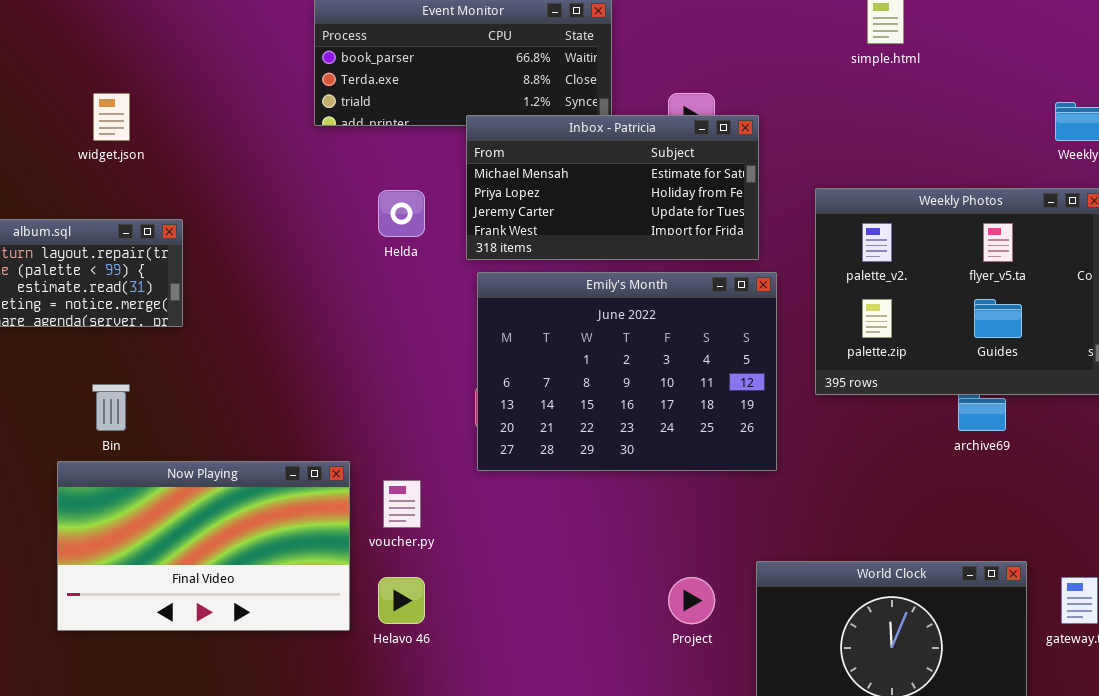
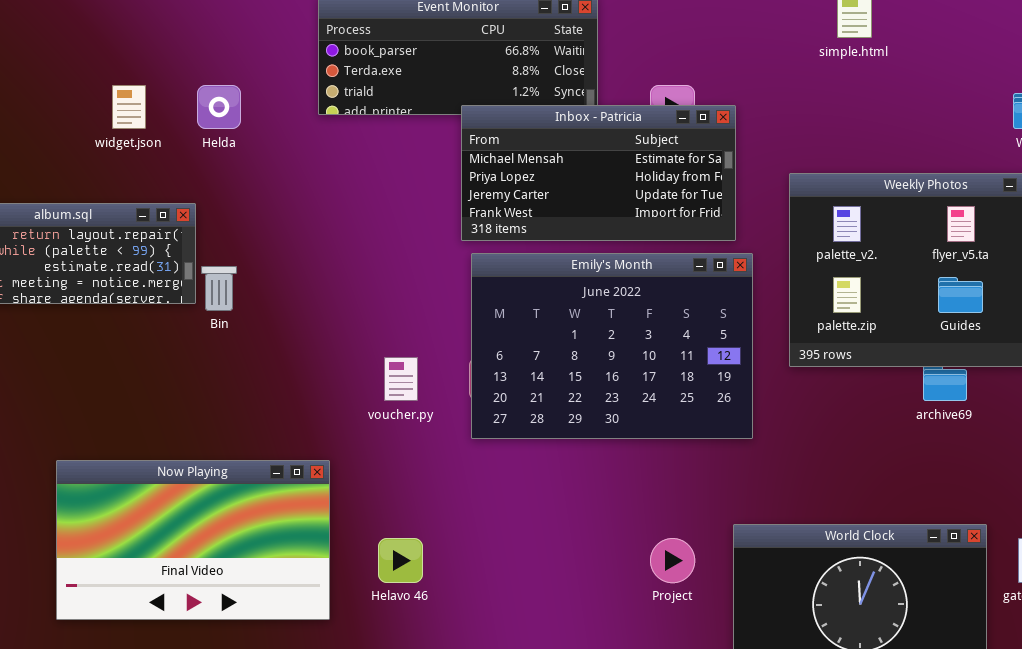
Helda: [378,190,425,237] -> [197,85,241,129], moved
Bin: [92,384,130,431] -> [201,266,237,311], moved
Now Playing: [57,461,350,631] -> [56,460,330,620], moved
voucher.py: [383,480,421,528] -> [384,357,418,401], moved

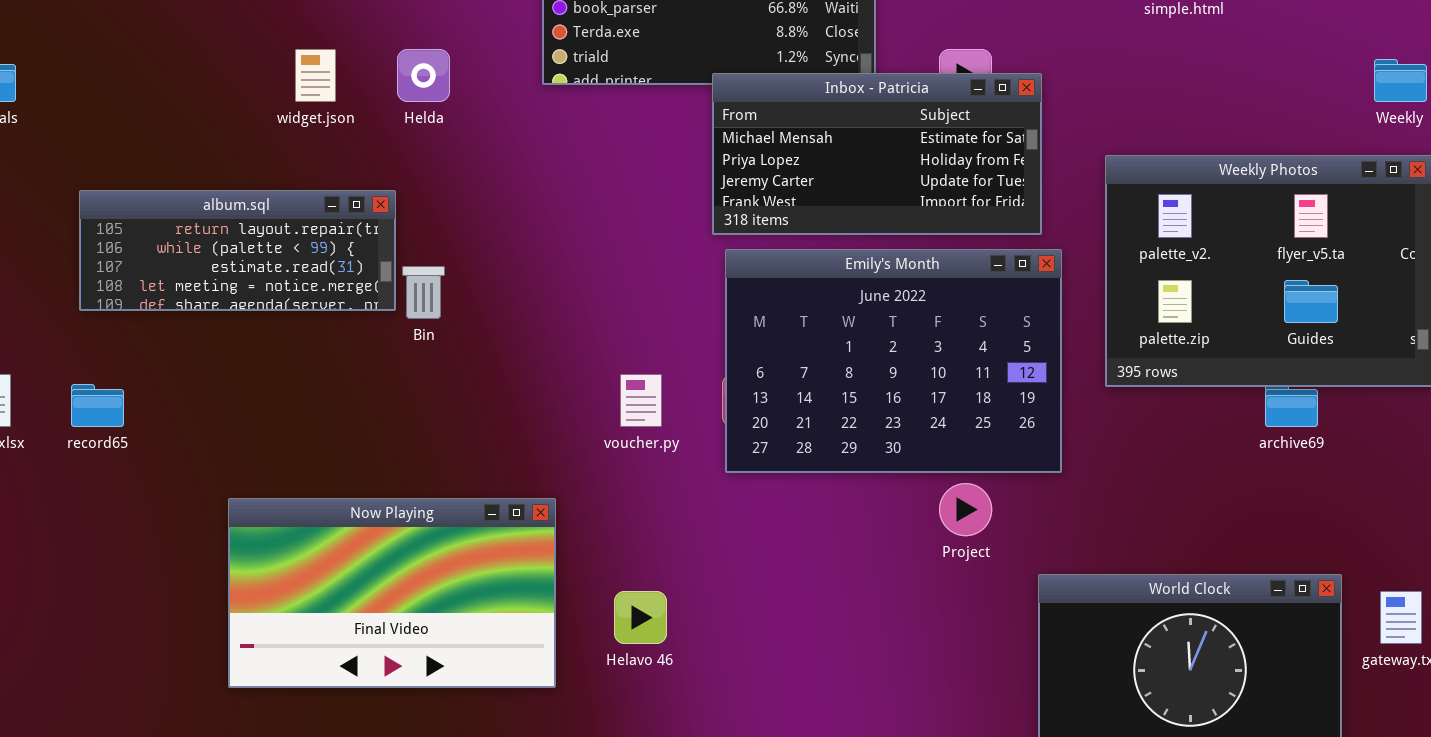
Project: [650,538,695,583] -> [939,483,992,536], moved

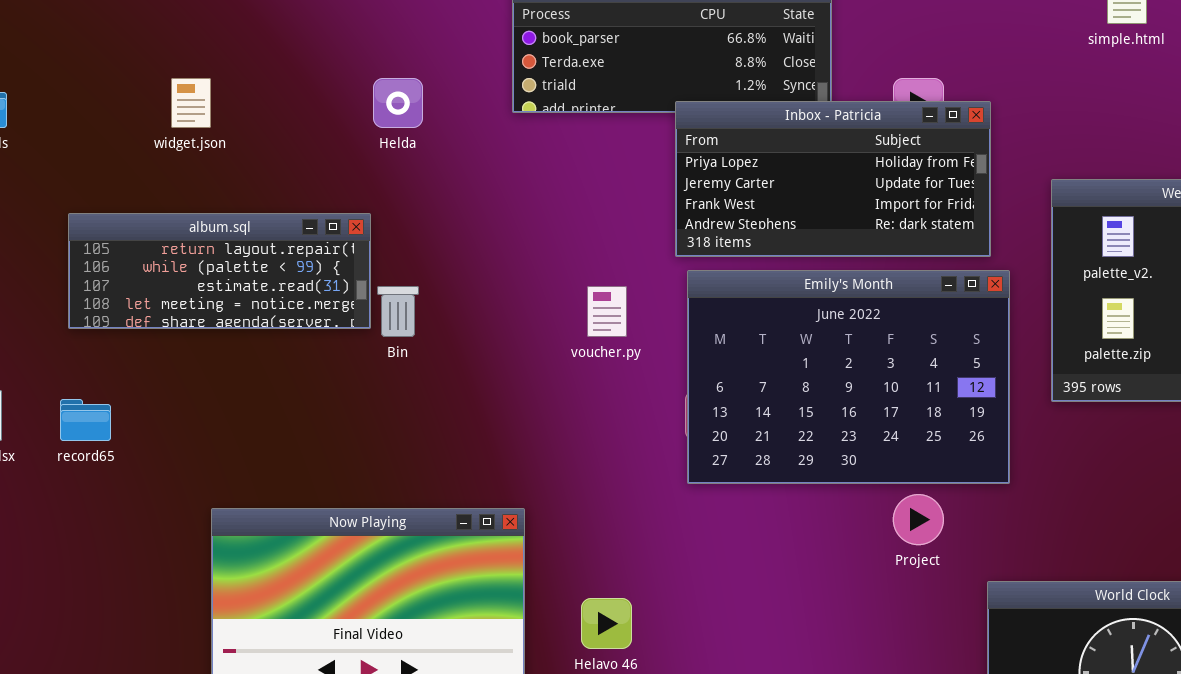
widget.json: [295,49,336,102] -> [171,78,211,128], moved
Inbox - Patricia: [712,73,1042,235] -> [675,101,991,257], scrolled down 1 row
voucher.py: [620,374,662,427] -> [587,286,627,337], moved

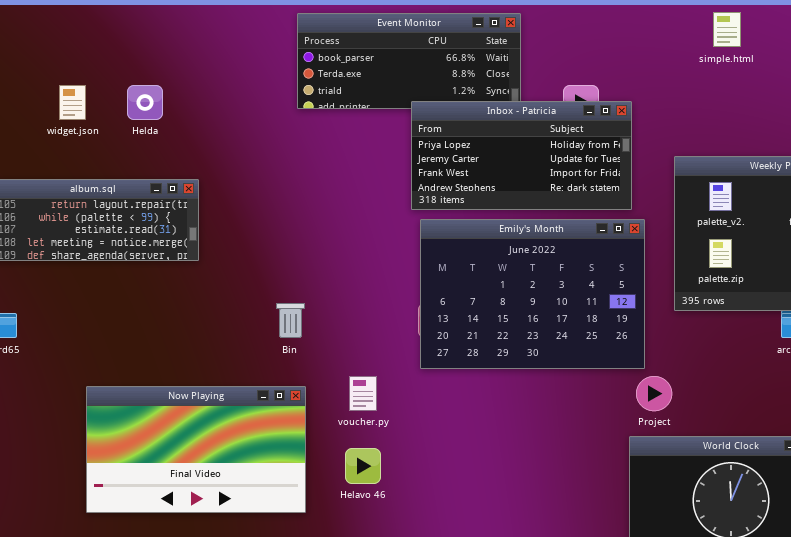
Helda: [373,78,423,128] -> [127,85,163,120], moved
Bin: [377,286,419,337] -> [276,303,305,338], moved
voucher.py: [587,286,627,337] -> [349,376,377,411], moved
Project: [893,494,944,545] -> [636,376,672,411], moved

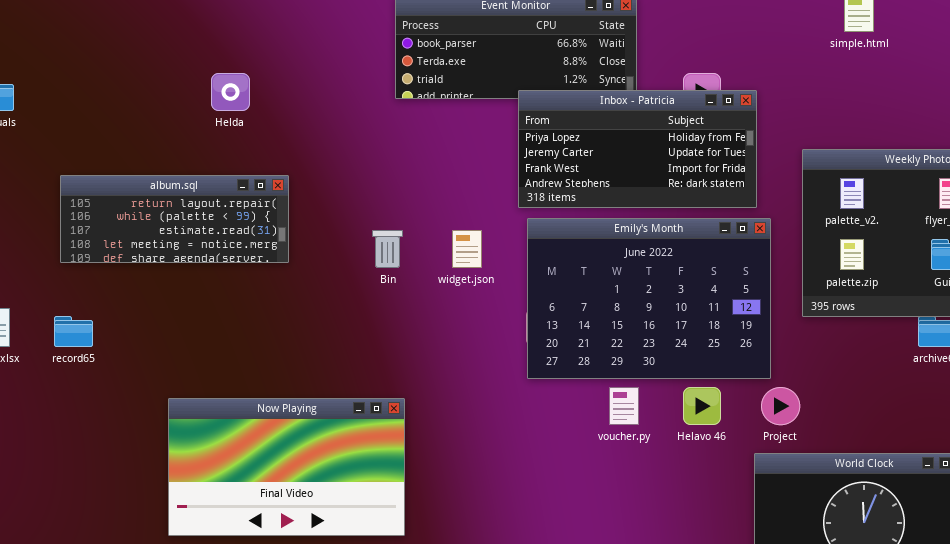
widget.json: [59,85,86,120] -> [452,230,482,268], moved
Bin: [276,303,305,338] -> [372,230,403,268], moved
voucher.py: [349,376,377,411] -> [609,387,639,425], moved
Helavo 46: [345,448,381,484] -> [683,387,721,425], moved

